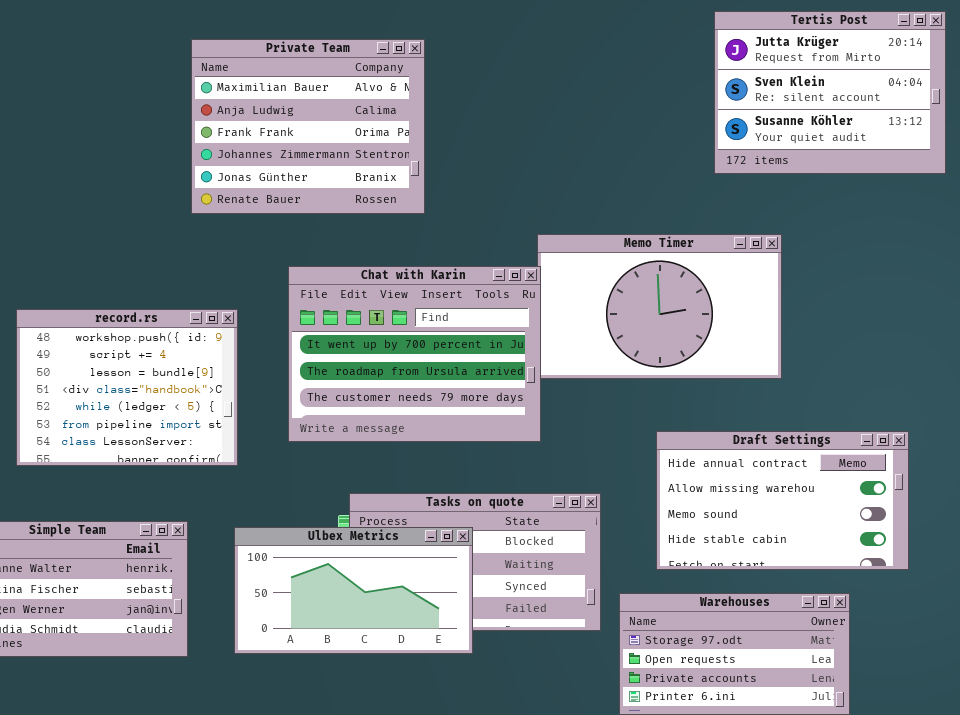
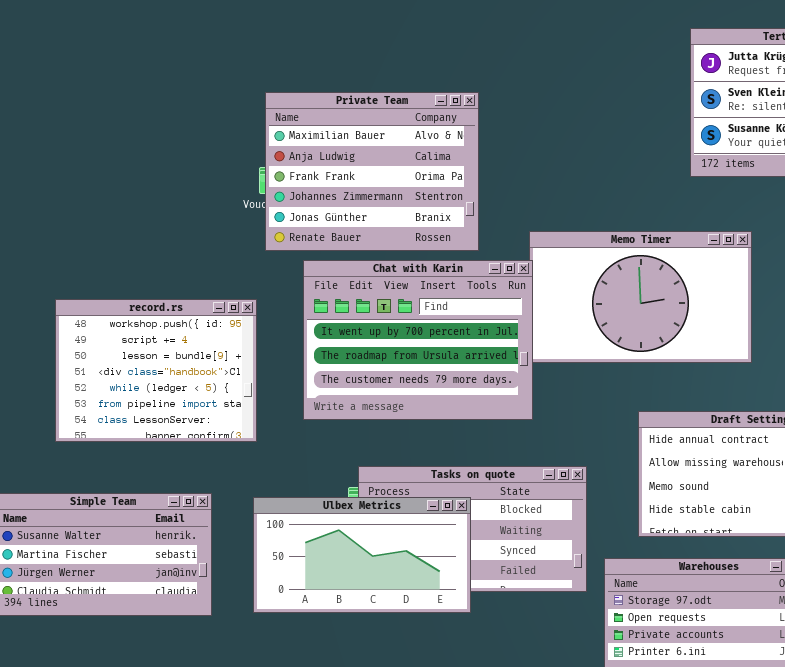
Private Team: [191,39,425,214] -> [265,92,479,251], moved

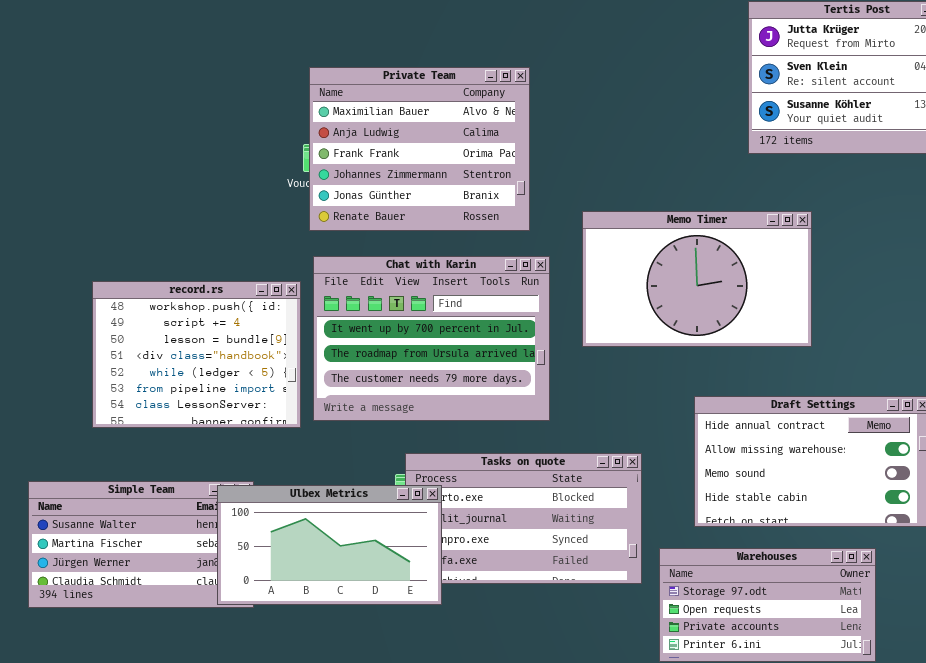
Chat with Karin: [303,260,533,420] -> [313,256,550,421], moved
Ulbex Metrics: [253,497,471,613] -> [217,485,442,605], moved

